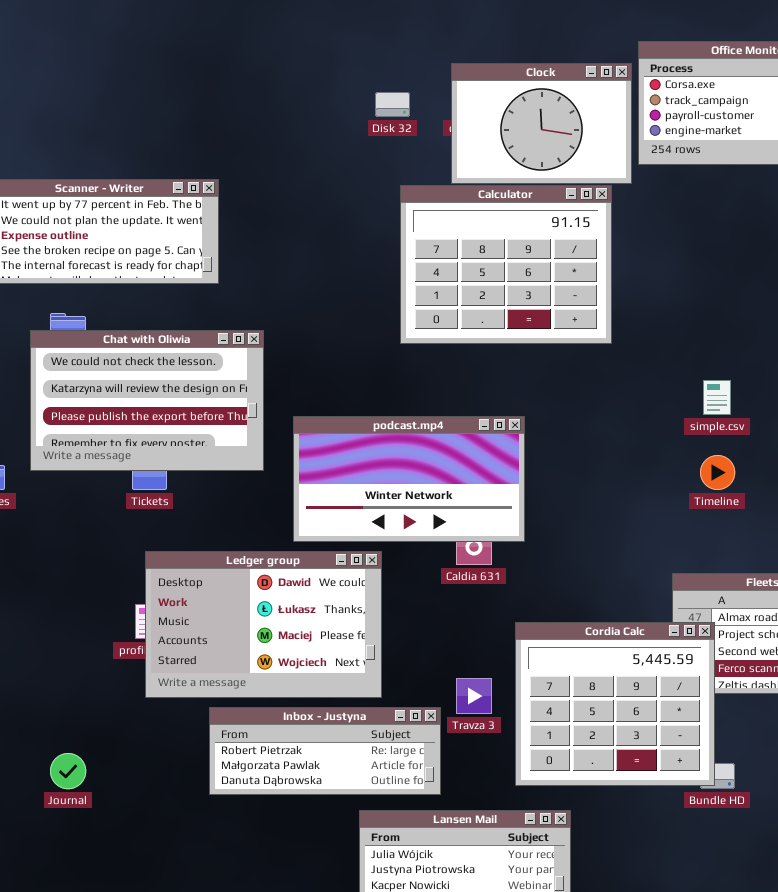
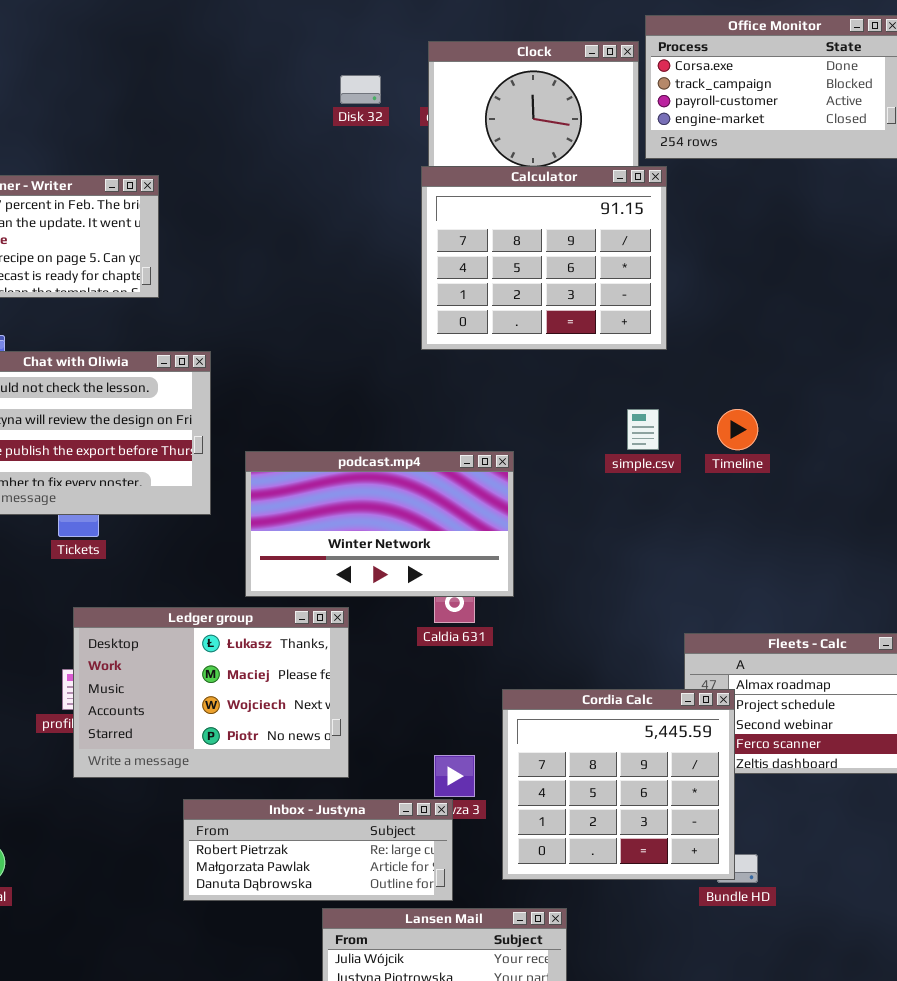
Calculator: [400,185,612,344] -> [421,166,667,350], moved
simple.csv: [703,380,731,415] -> [627,409,659,450], moved
Timeline: [700,455,735,490] -> [717,409,758,450], moved
Ledger group: [145,551,382,698] -> [73,607,349,778], scrolled down 1 row
Inbox - Justyna: [209,707,441,795] -> [183,799,453,901], moved

